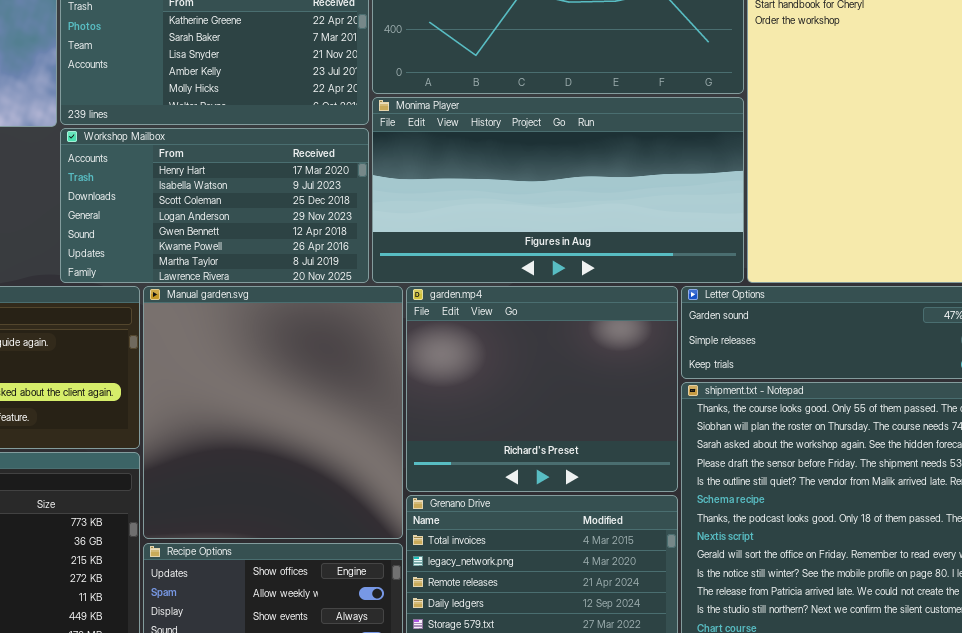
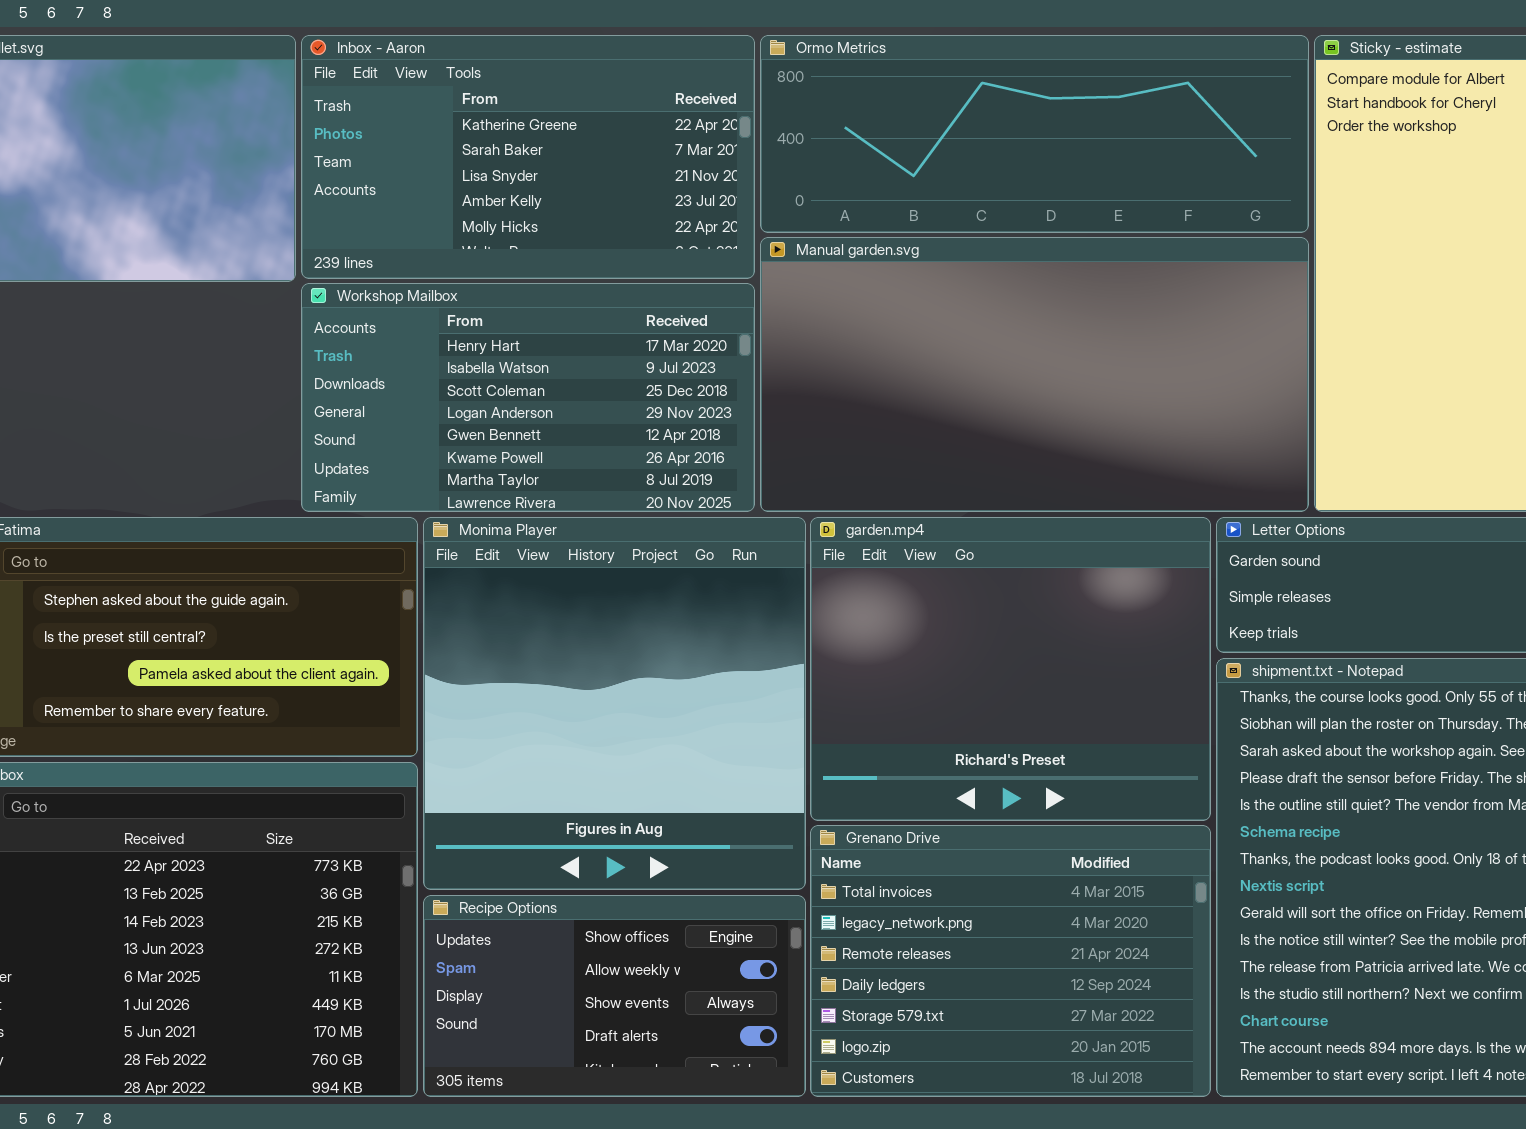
Monima Player: [372,97,744,283] -> [423,517,806,890], moved, resized
Manual garden.svg: [143,286,403,539] -> [760,237,1309,512], moved, resized

